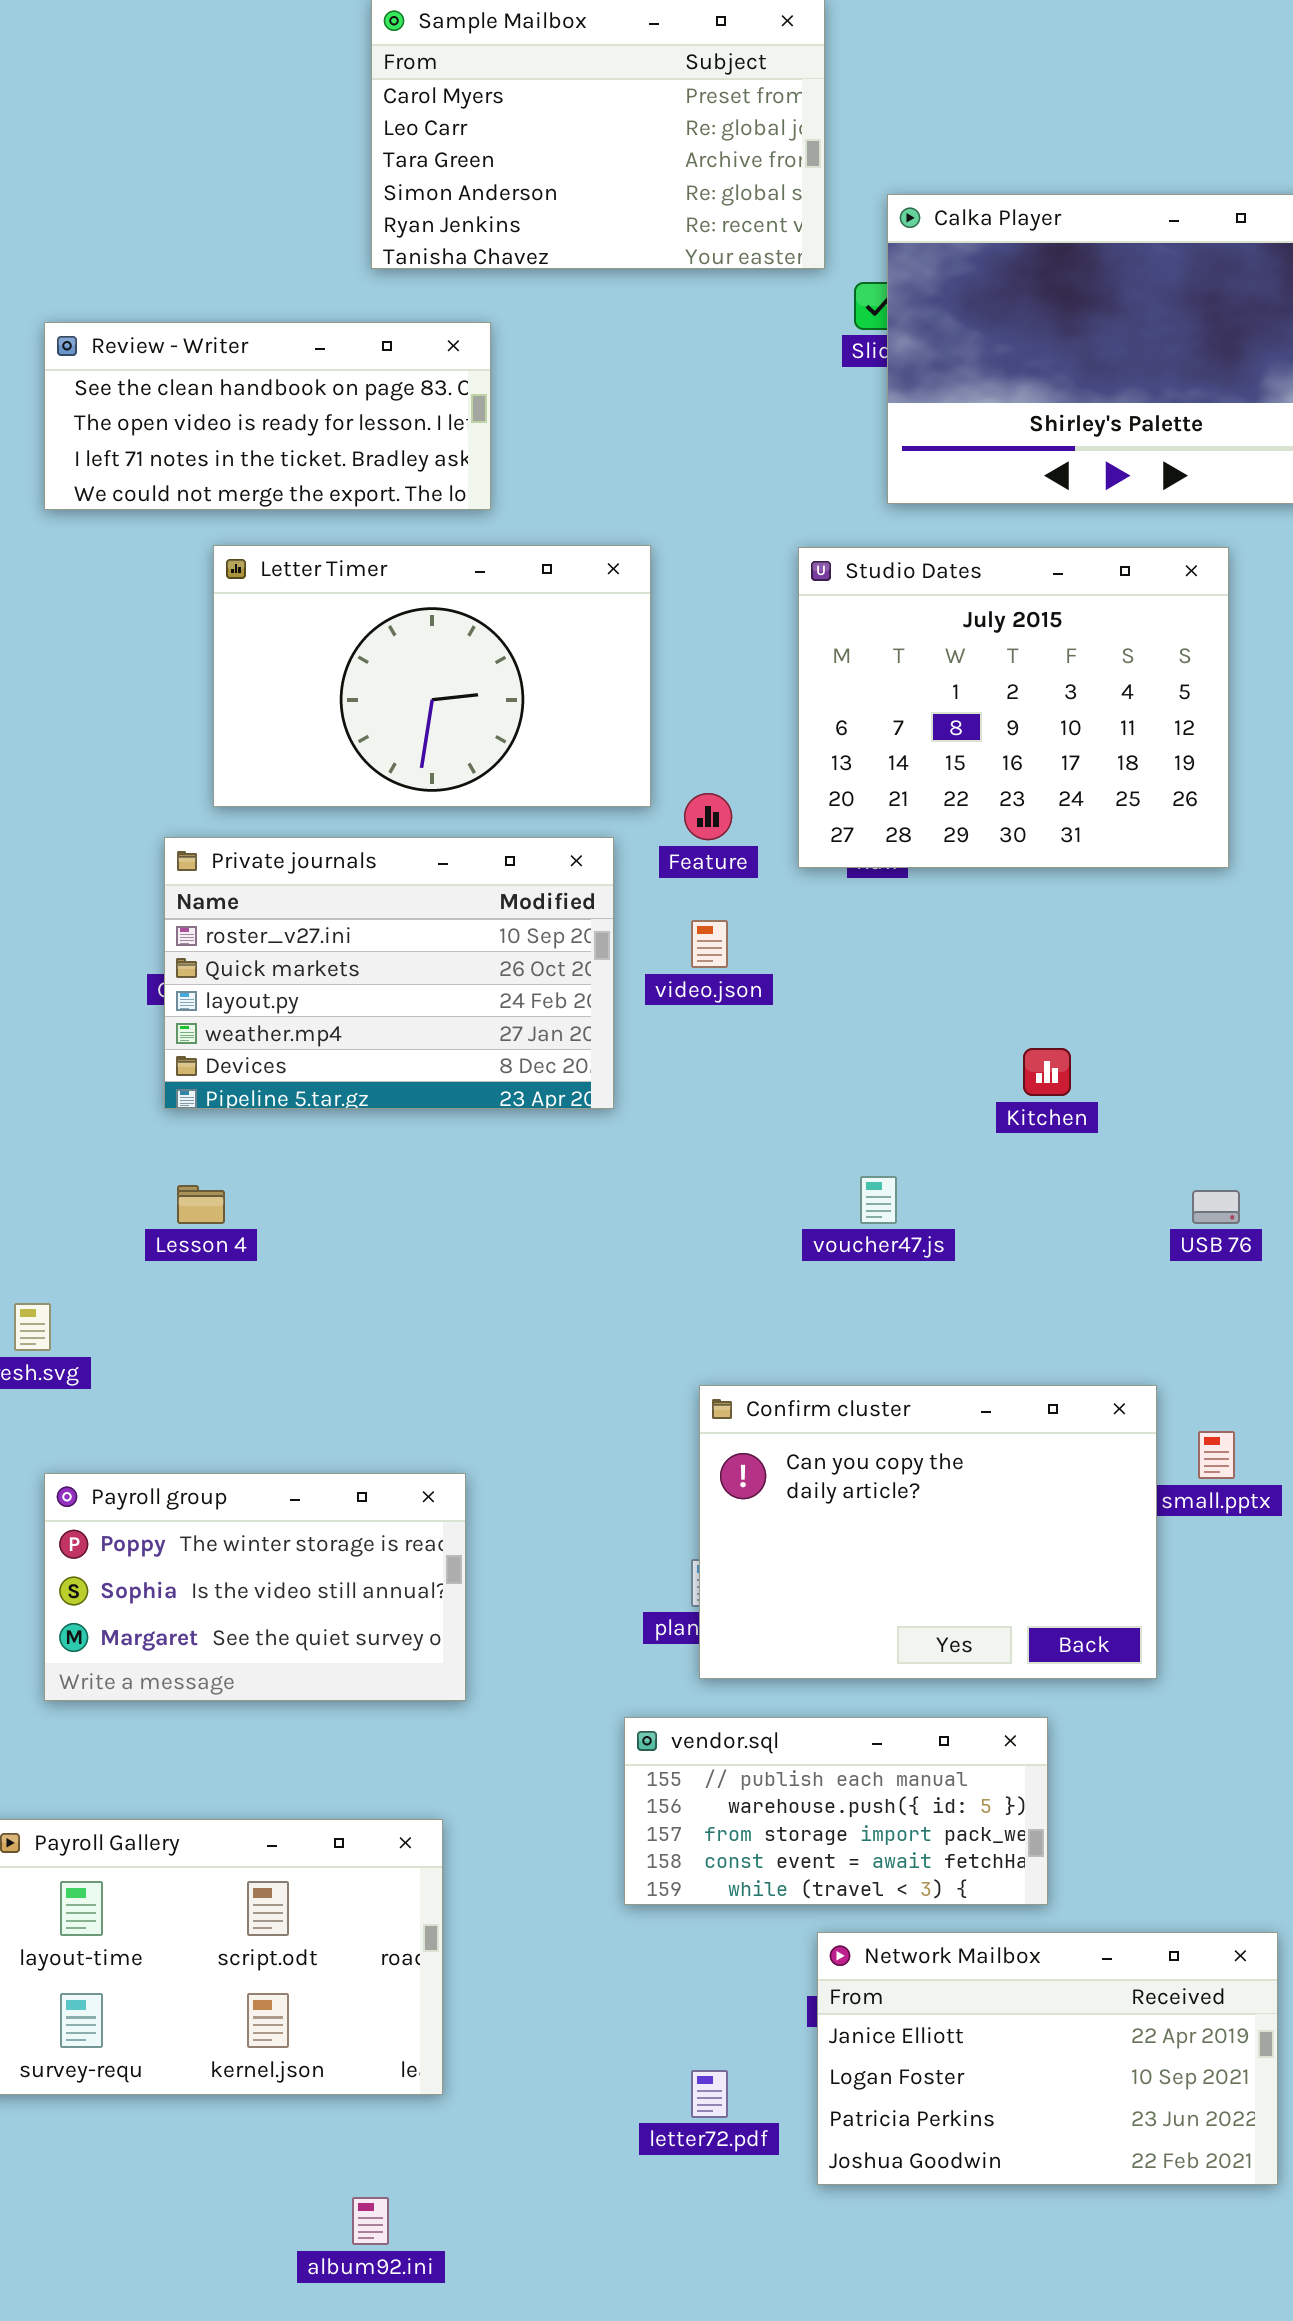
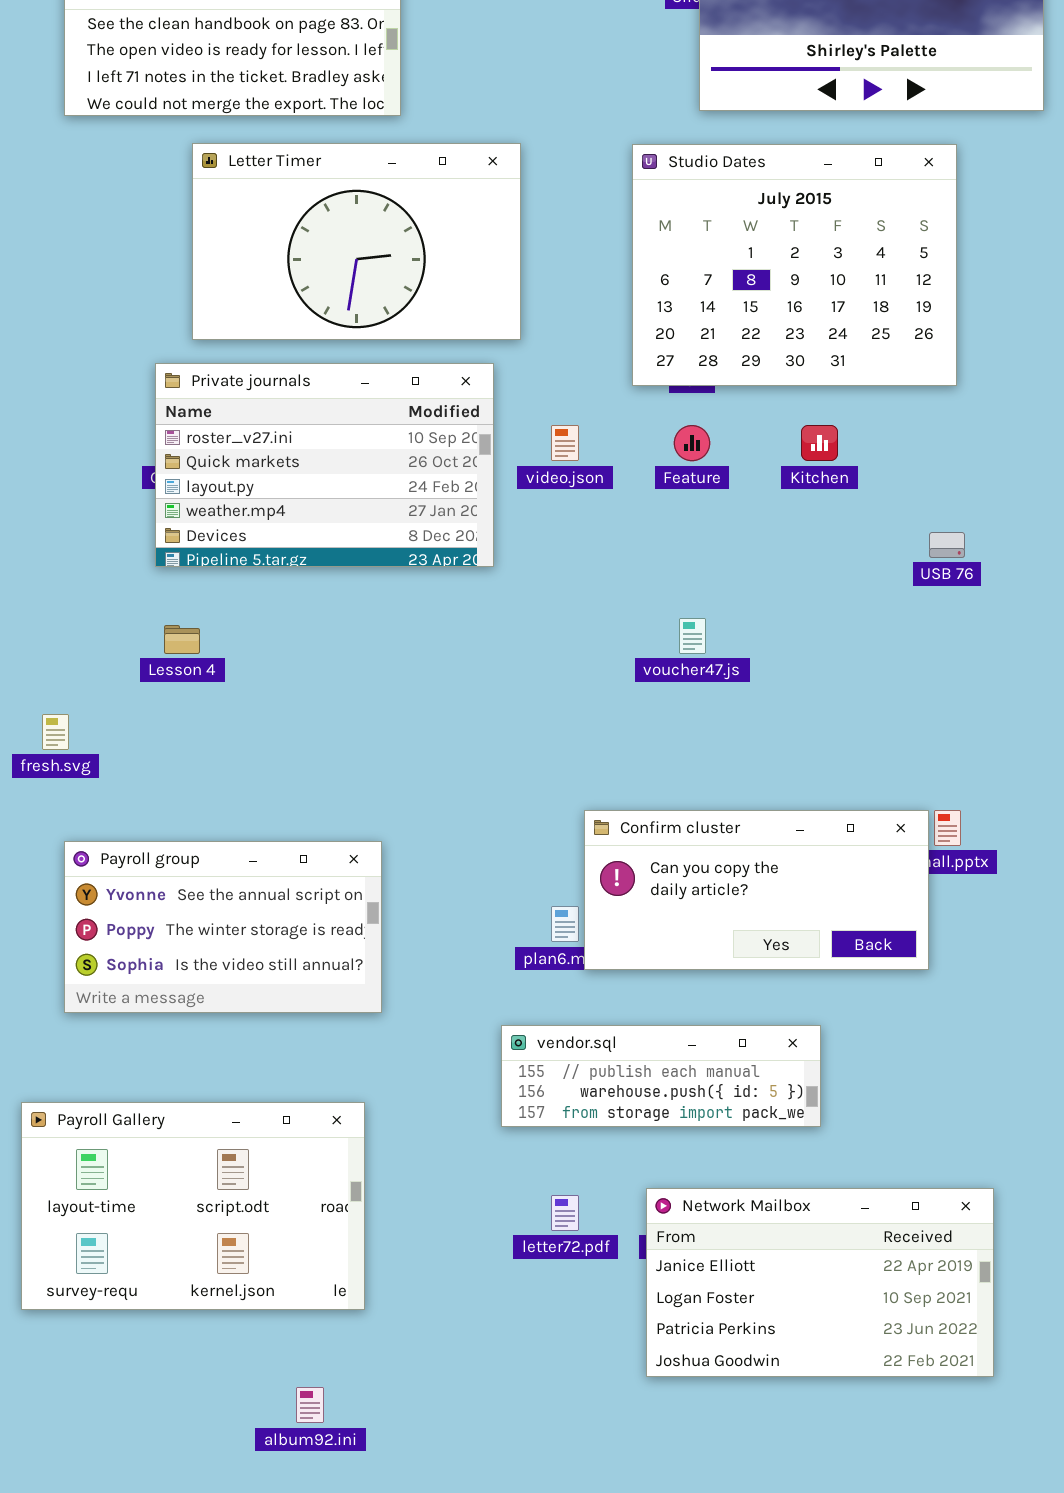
Feature: [684,793,732,840] -> [674,425,710,461], moved
Kitchen: [1023,1048,1071,1096] -> [801,425,838,461], moved
USB 76: [1192,1190,1240,1224] -> [929,532,965,558], moved
Confirm cluster: [699,1385,1157,1679] -> [584,810,929,970], moved, resized
Payroll group: [44,1473,466,1701] -> [64,841,382,1013], scrolled up 1 row
vendor.sql: [624,1717,1048,1905] -> [501,1025,821,1127], resized
letter72.pdf: [691,2070,728,2118] -> [551,1195,579,1231], moved

